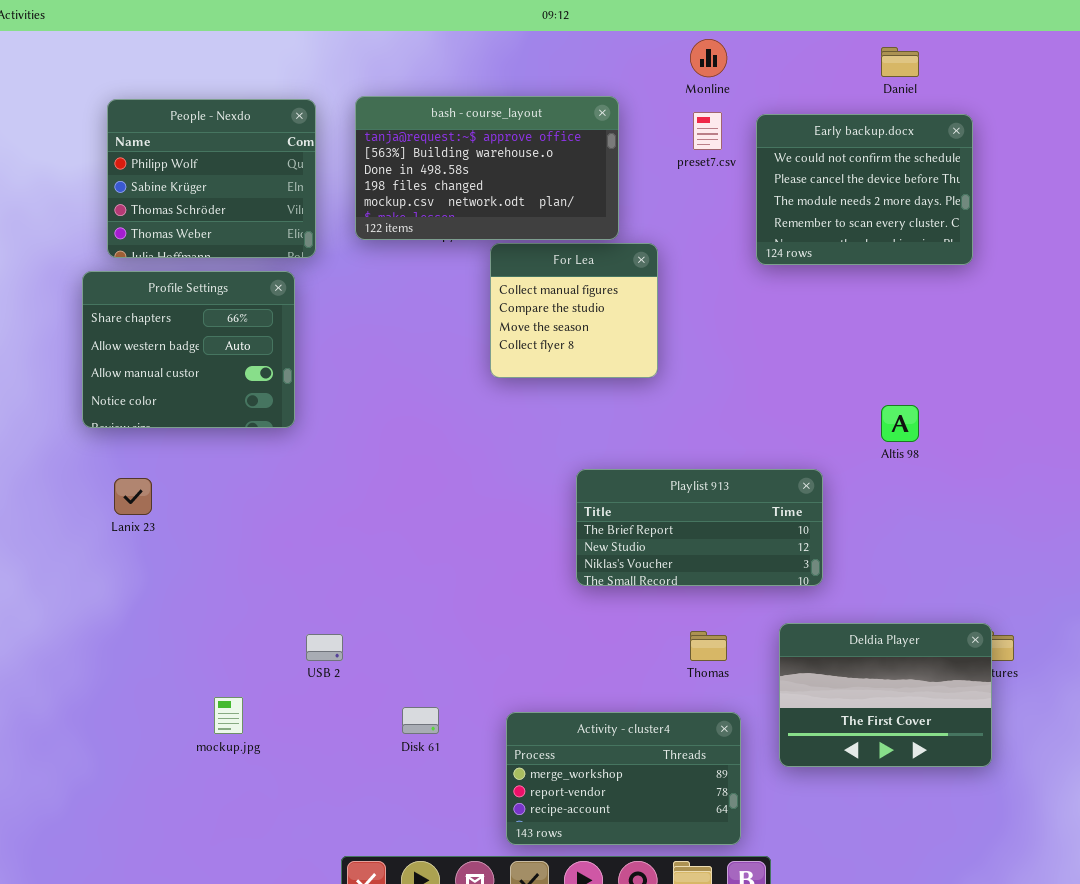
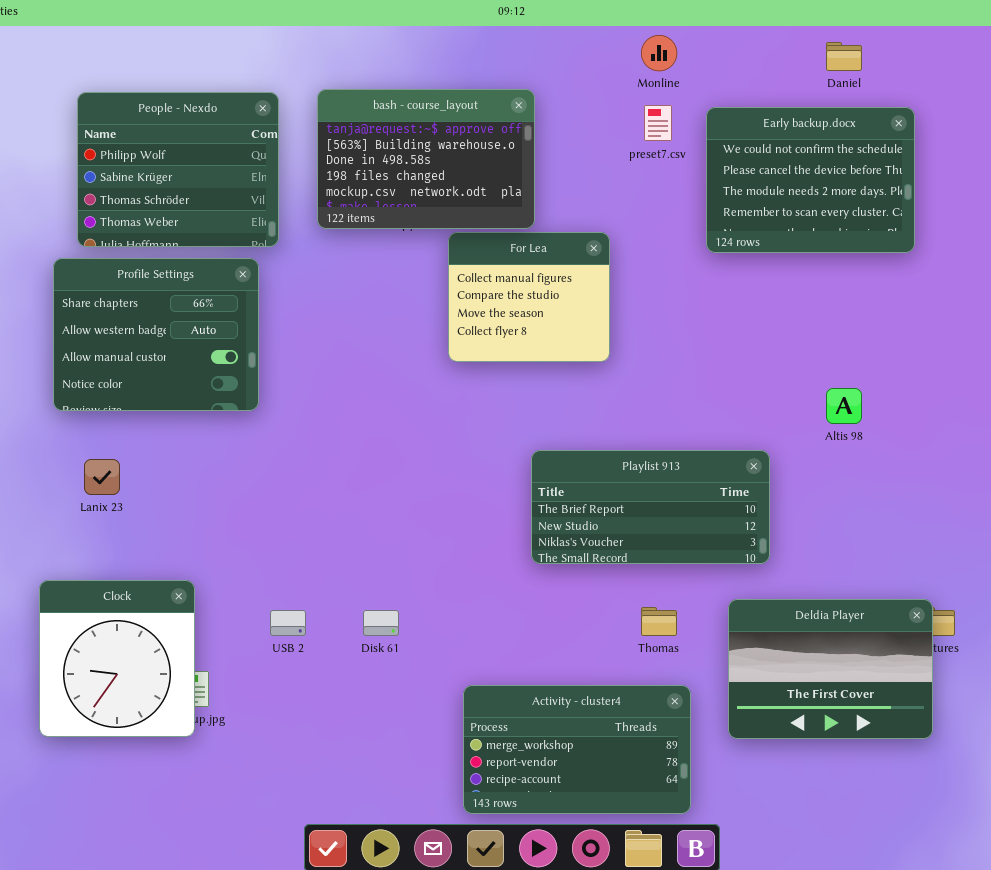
bash - course_layout: [355,96,619,240] -> [317,89,535,229], resized
Clock: none -> [39,580,195,737], opened
Disk 61: [402,707,439,734] -> [363,610,399,636], moved

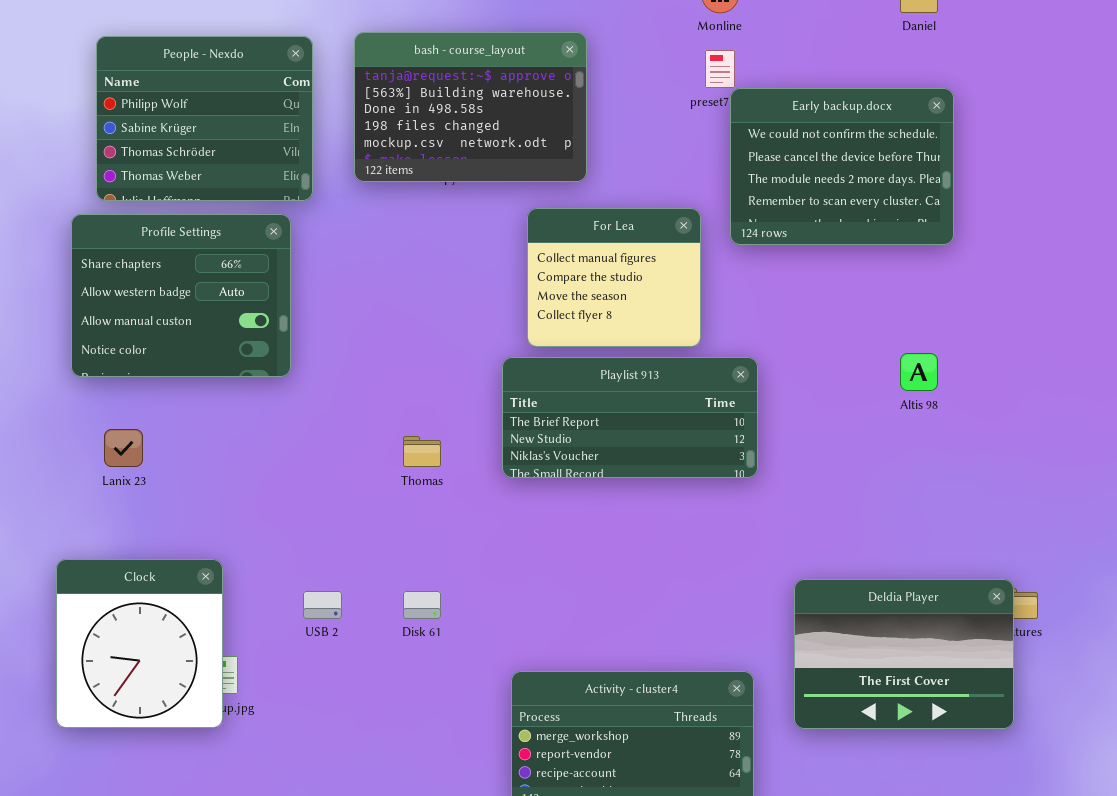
Early backup.docx: [706,107,915,253] -> [730,88,954,245], moved
For Lea: [448,232,610,362] -> [527,208,701,347], moved
Playlist 913: [531,450,770,564] -> [502,357,758,478], moved
Thomas: [641,607,677,636] -> [403,436,441,467], moved

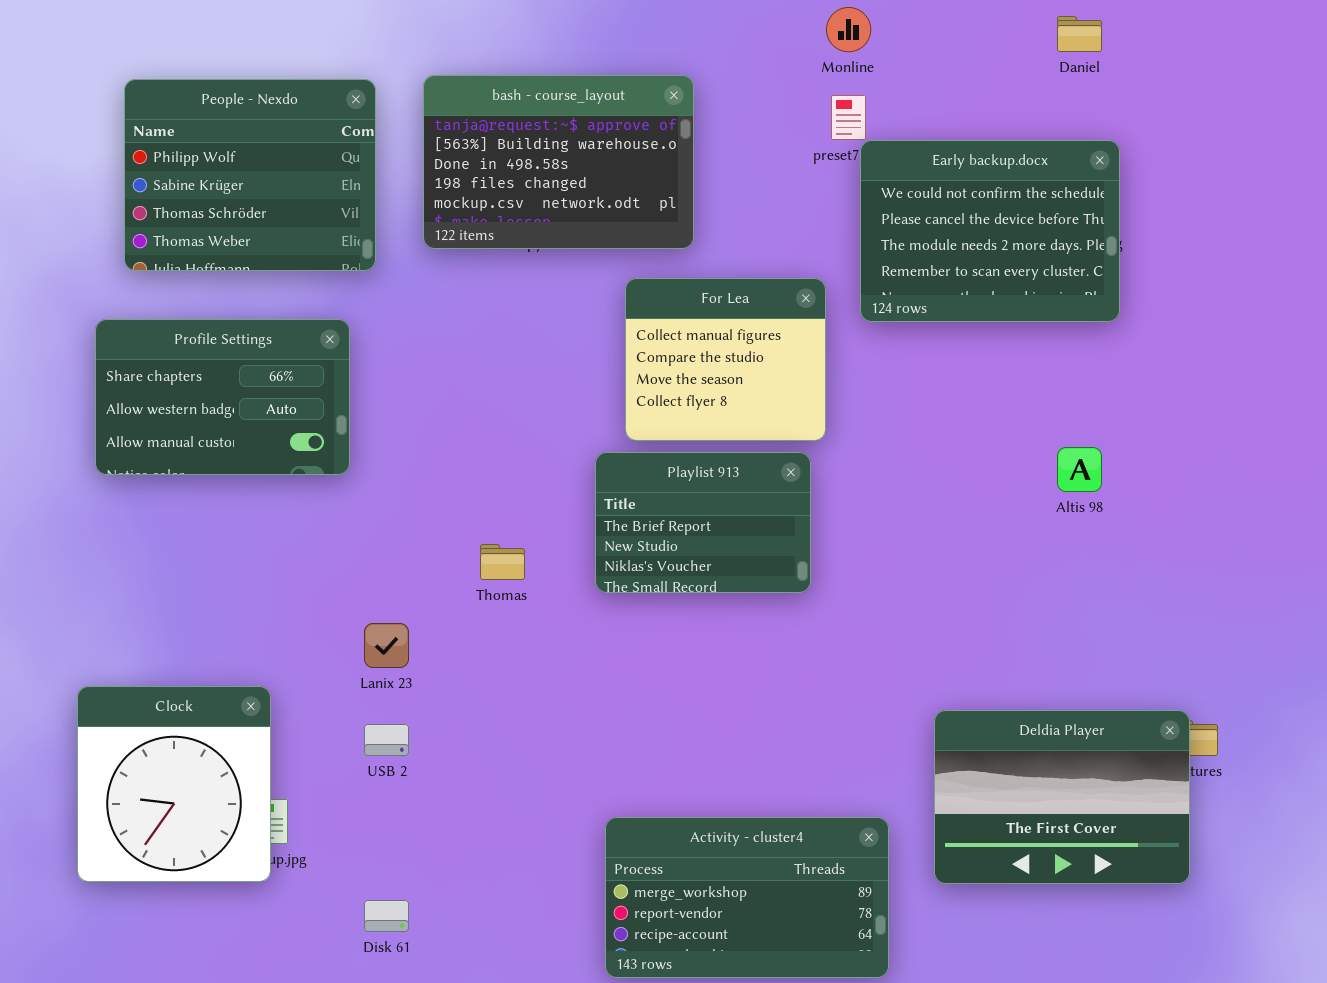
Profile Settings: [71,214,291,377] -> [95,319,350,475], resized
Playlist 913: [502,357,758,478] -> [595,452,811,593], resized
Lanix 23: [104,429,143,467] -> [364,623,409,668], moved
Disk 61: [403,591,441,619] -> [364,900,409,932], moved

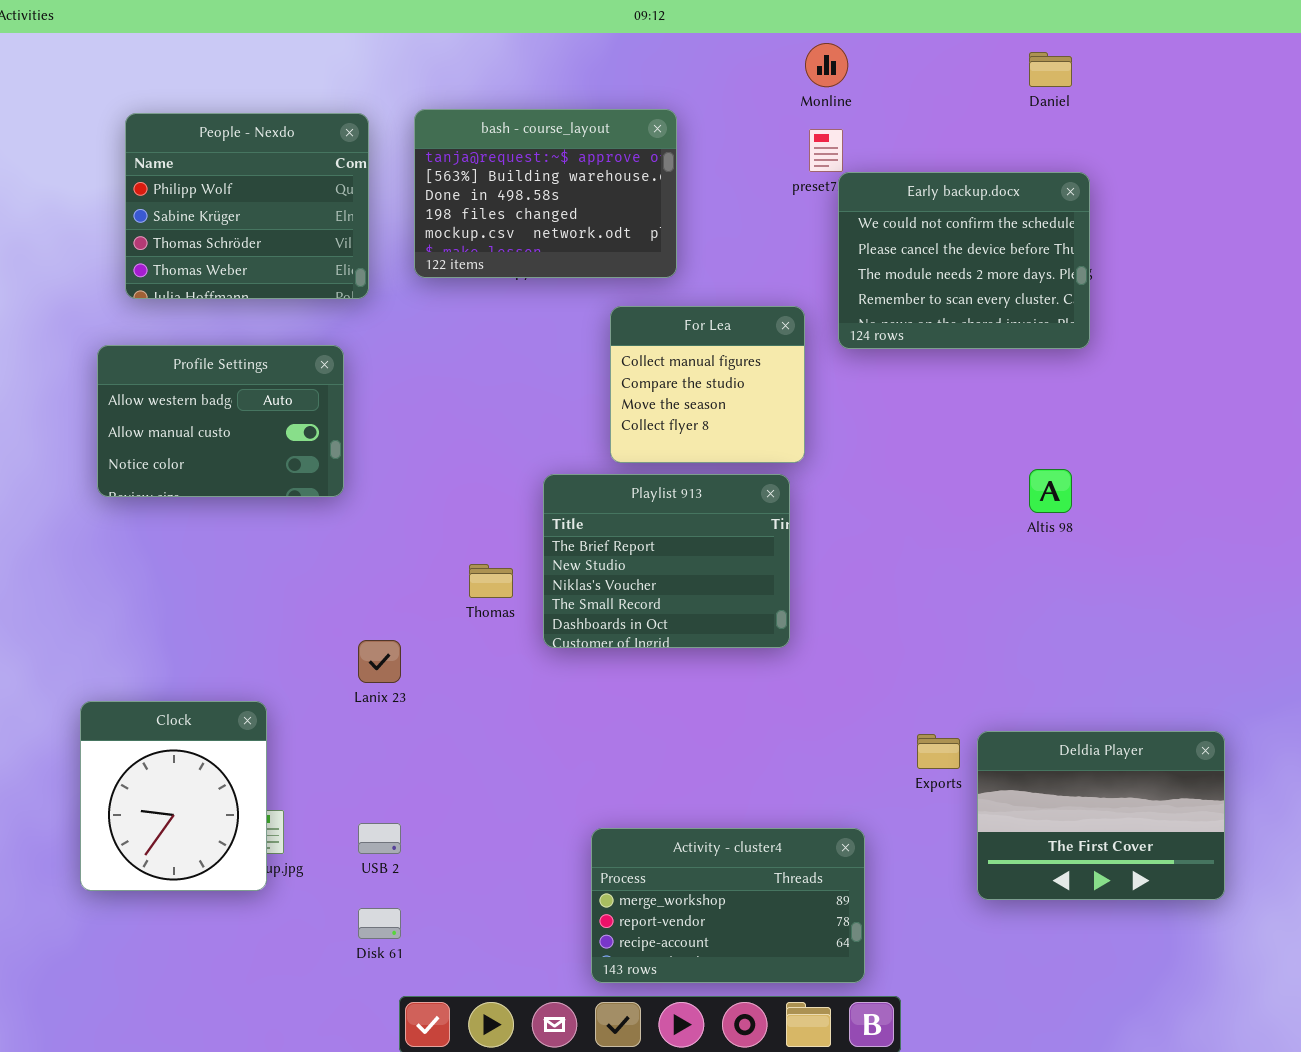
Profile Settings: [95,319,350,475] -> [97,345,344,497], scrolled down 1 row
Playlist 913: [595,452,811,593] -> [543,474,790,648], resized
Deldia Player: [934,710,1190,884] -> [977,731,1225,900], moved
USB 2: [364,724,409,756] -> [358,823,401,854], moved

